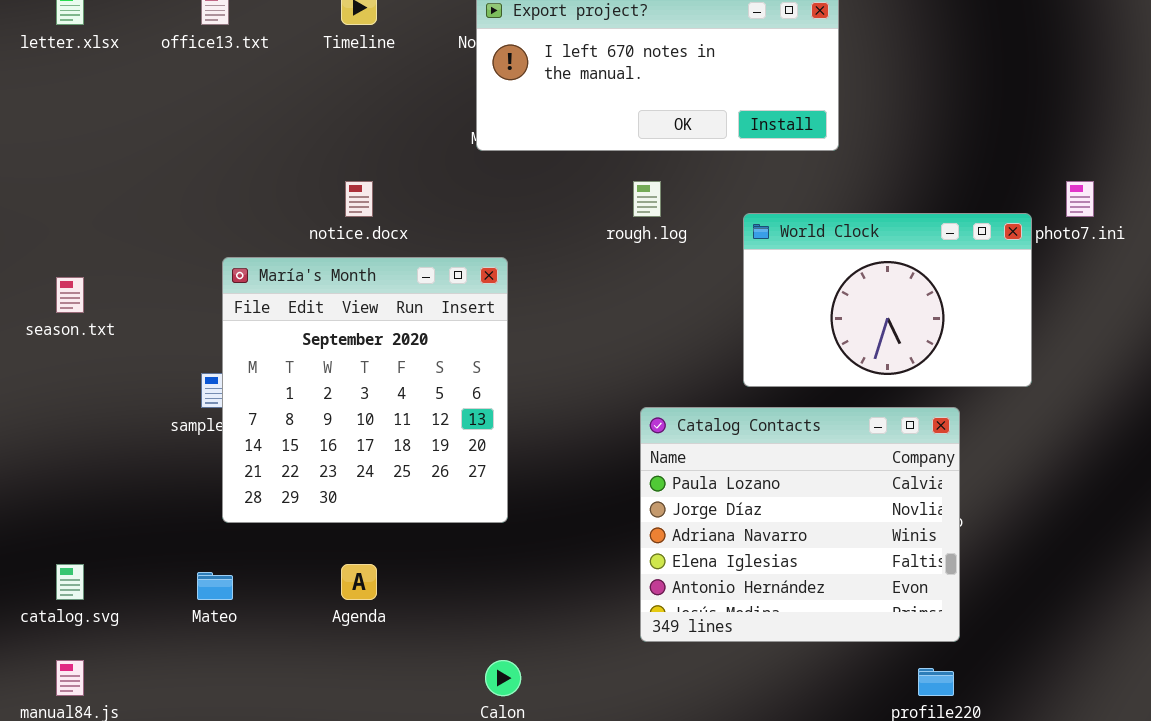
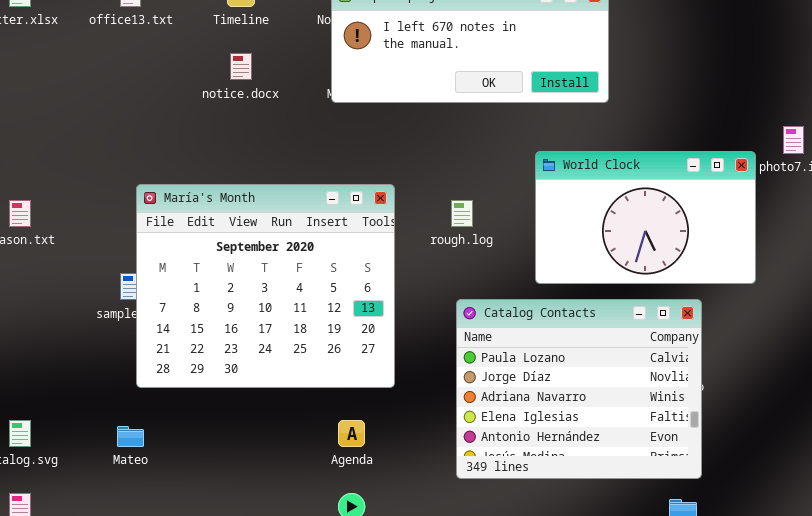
notice.docx: [345,181,373,217] -> [230,53,252,80], moved
rough.log: [633,181,661,217] -> [451,200,473,227], moved
María's Month: [222,257,508,523] -> [136,184,395,388], resized
Agenda: [341,564,377,600] -> [338,420,365,447], moved

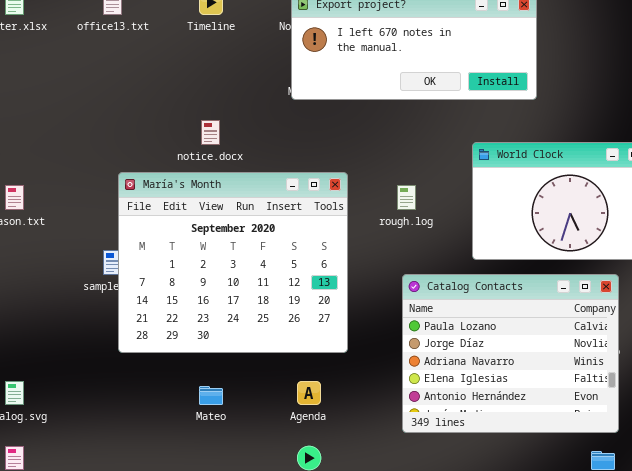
notice.docx: [230,53,252,80] -> [201,120,220,145], moved
Mateo: [117,426,144,447] -> [199,386,223,405], moved

